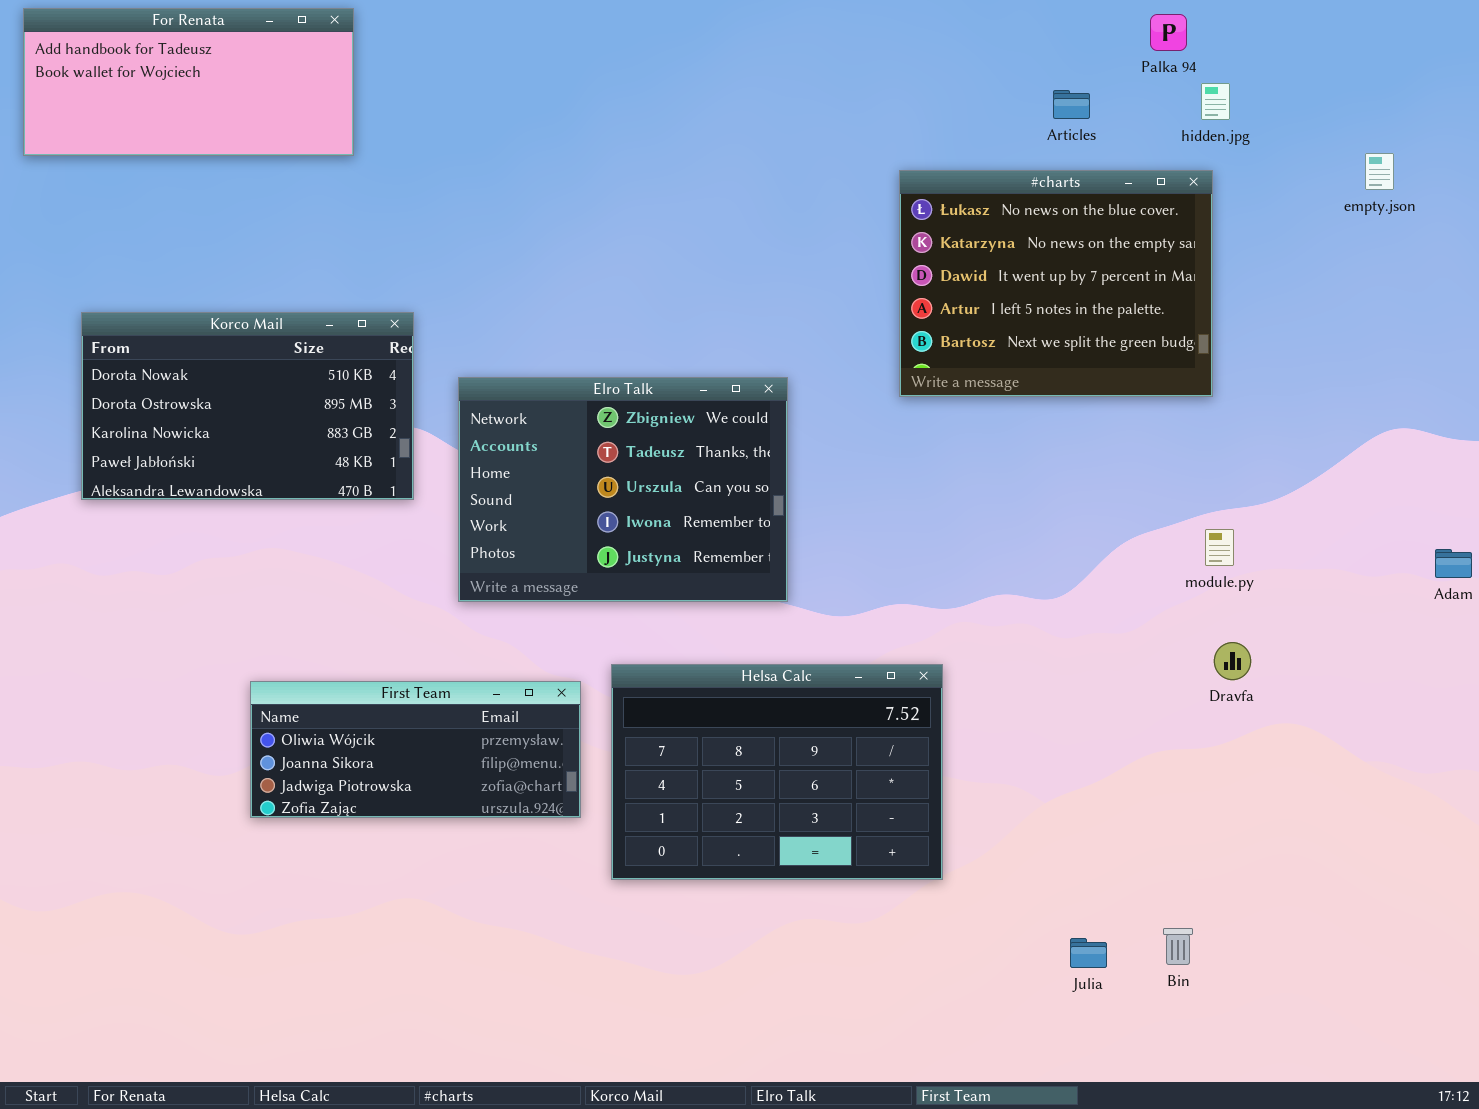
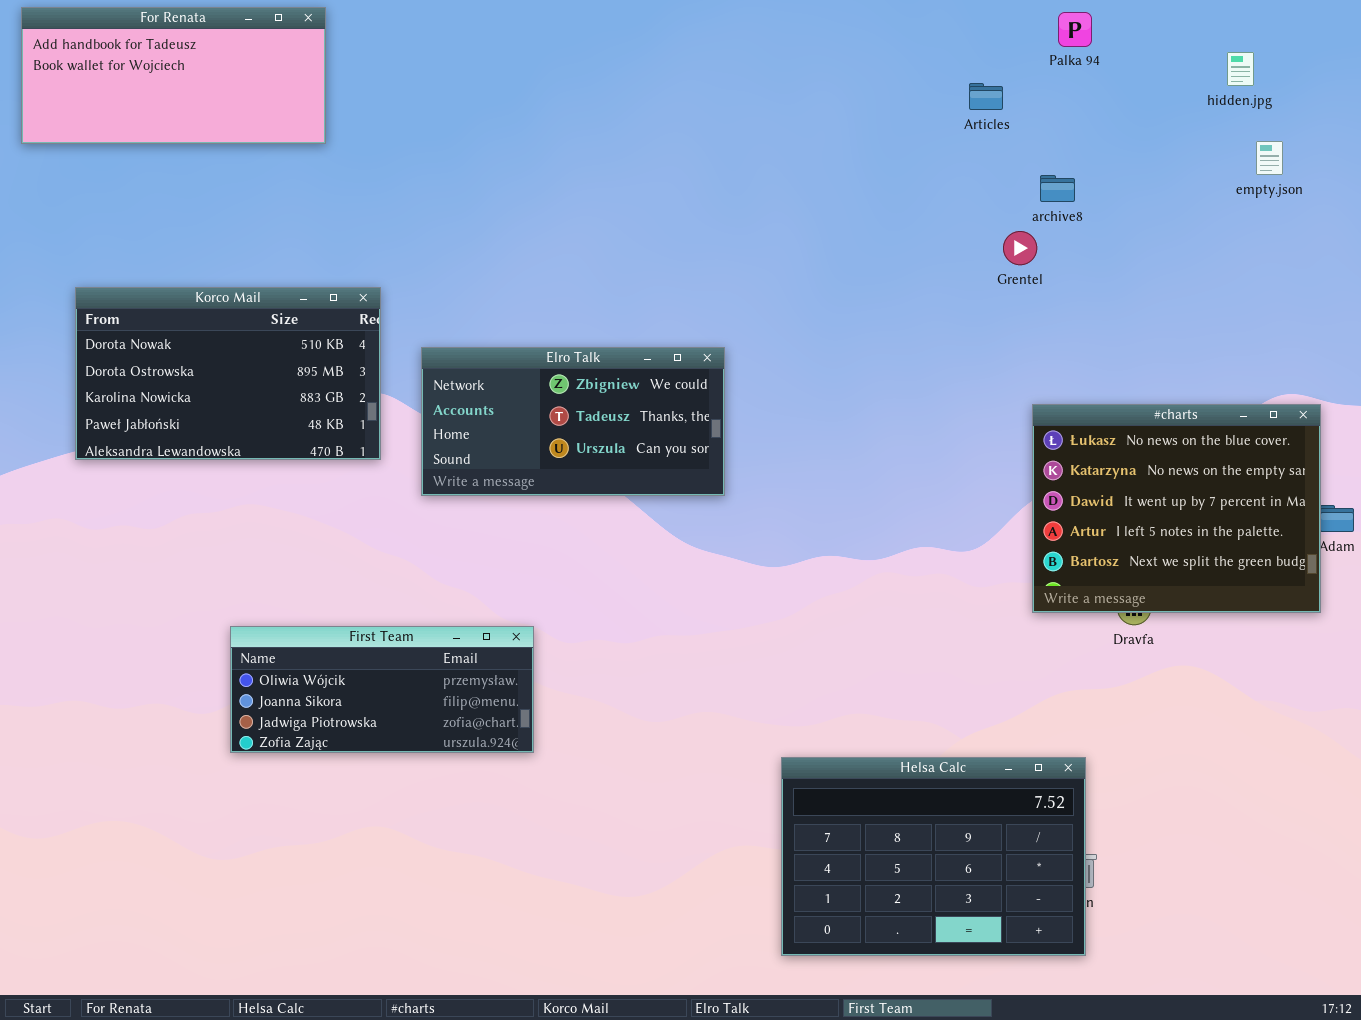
hidden.jpg: [1201,83,1230,120] -> [1227,52,1254,86], moved
#charts: [899,170,1213,397] -> [1032,404,1321,613], moved
Elro Talk: [458,377,788,602] -> [421,347,725,496], resized
Helsa Calc: [611,664,943,880] -> [781,757,1086,956], moved

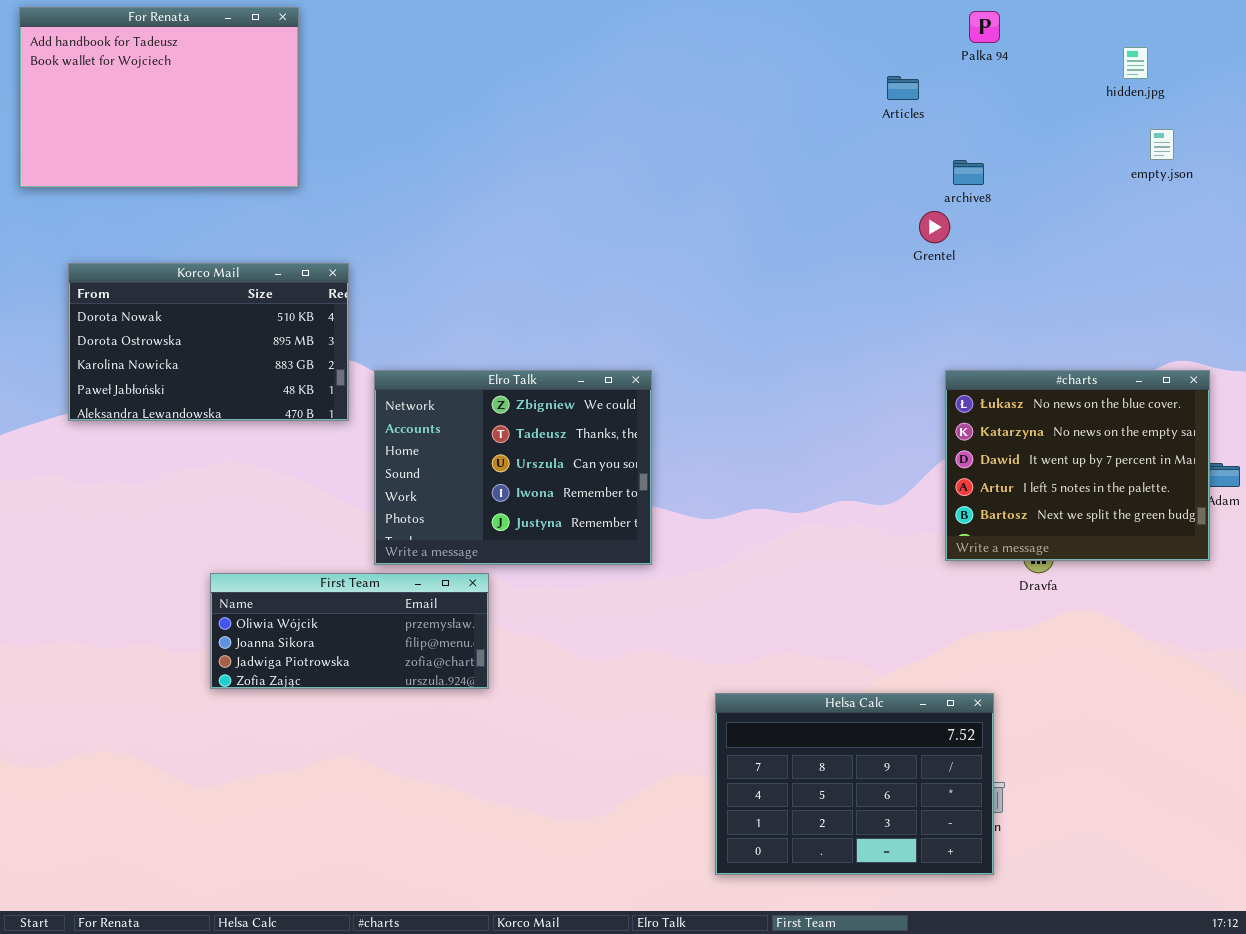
For Renata: [21,7,326,144] -> [19,7,299,188], resized
Elro Talk: [421,347,725,496] -> [374,370,652,565], moved, resized

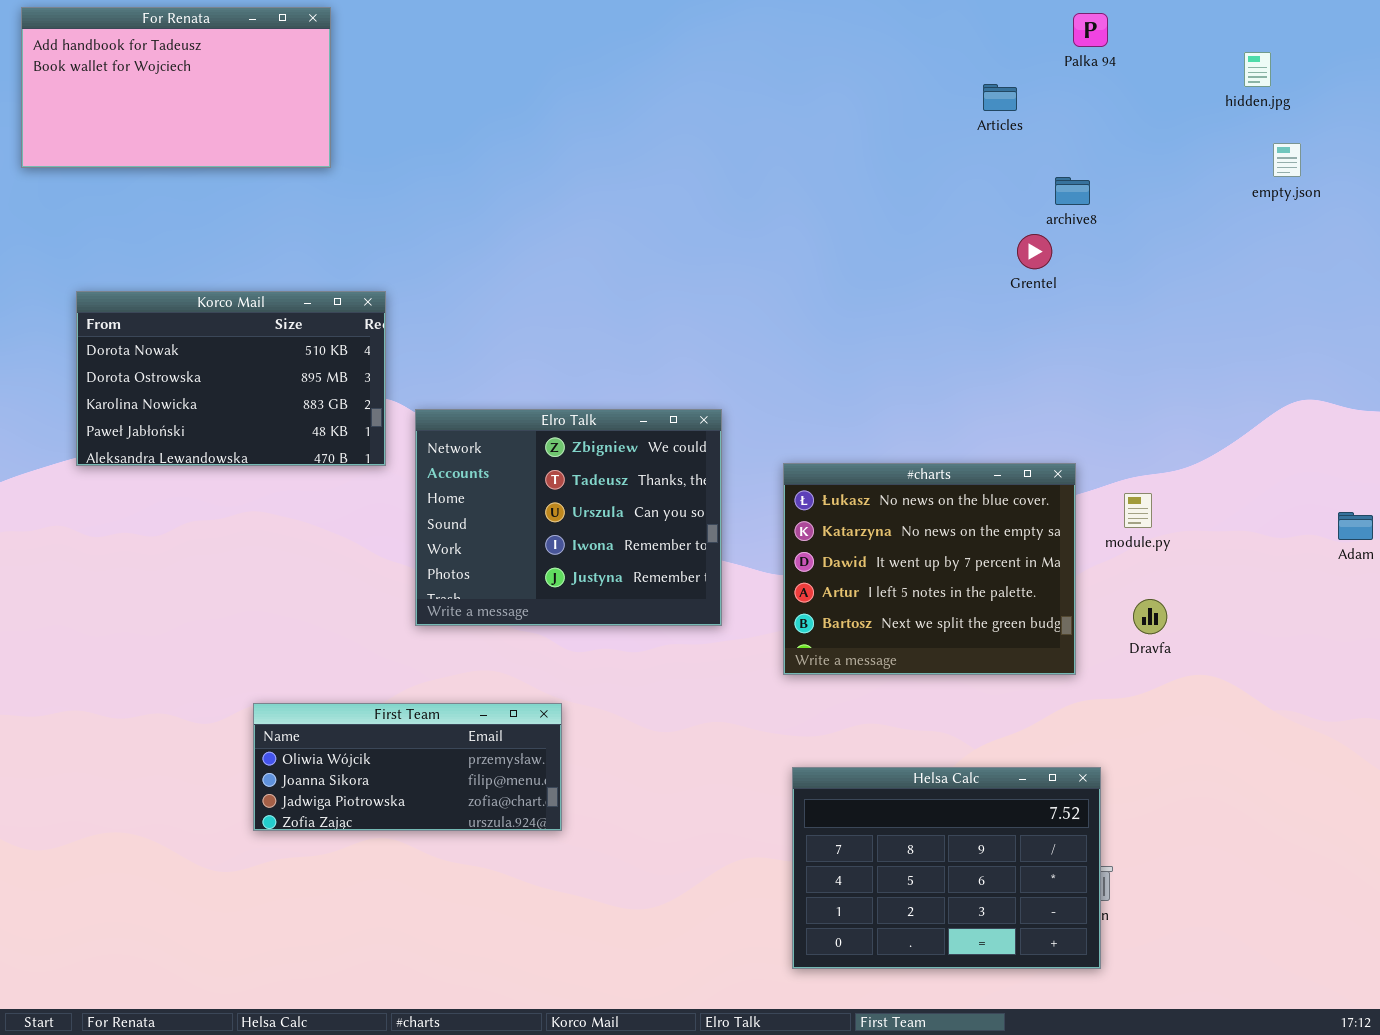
For Renata: [19,7,299,188] -> [21,7,331,168], resized
#charts: [945,370,1210,561] -> [783,463,1076,675], moved
First Team: [210,573,489,689] -> [253,703,562,831], moved

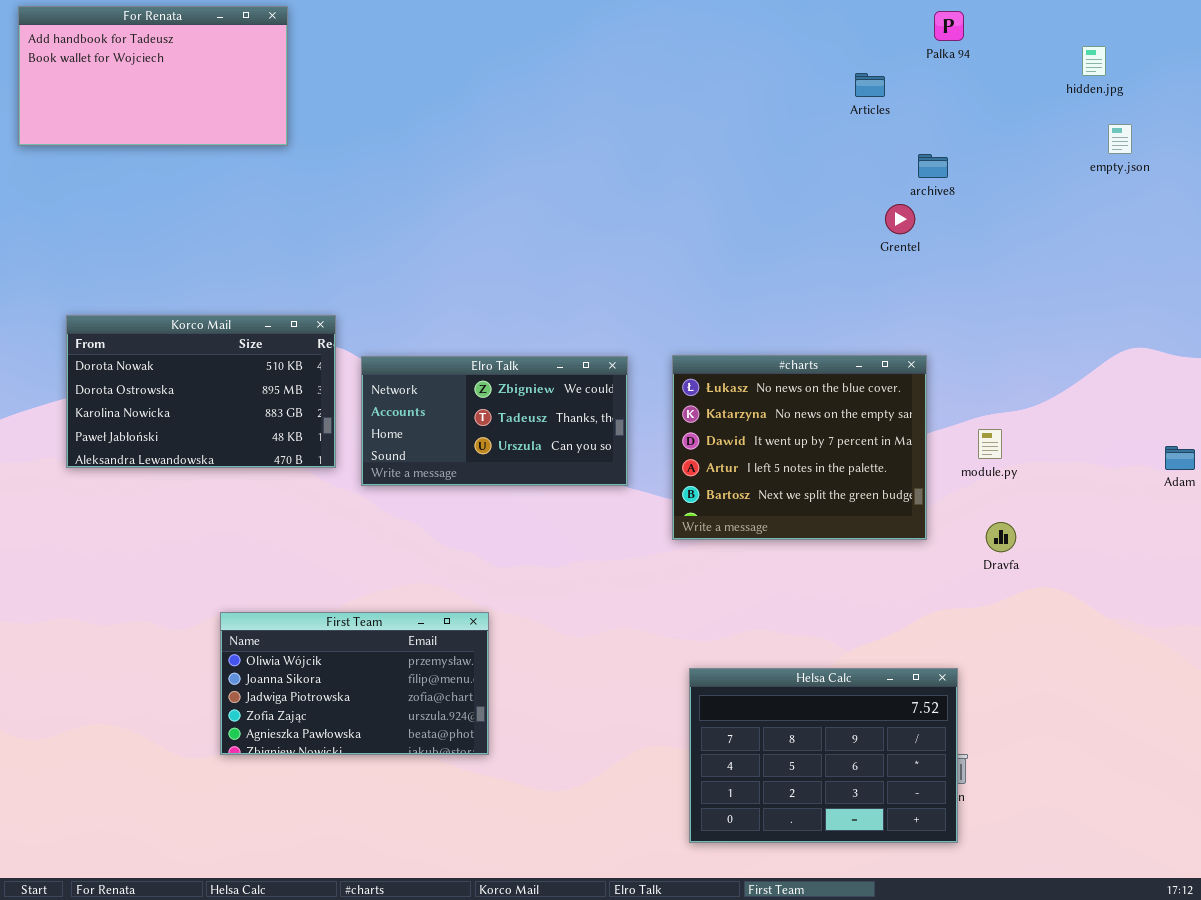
Korco Mail: [76,291,386,466] -> [66,315,336,468], moved
Elro Talk: [415,409,722,626] -> [361,356,628,486], resized
#charts: [783,463,1076,675] -> [672,355,927,540], moved
First Team: [253,703,562,831] -> [220,612,489,755], resized

